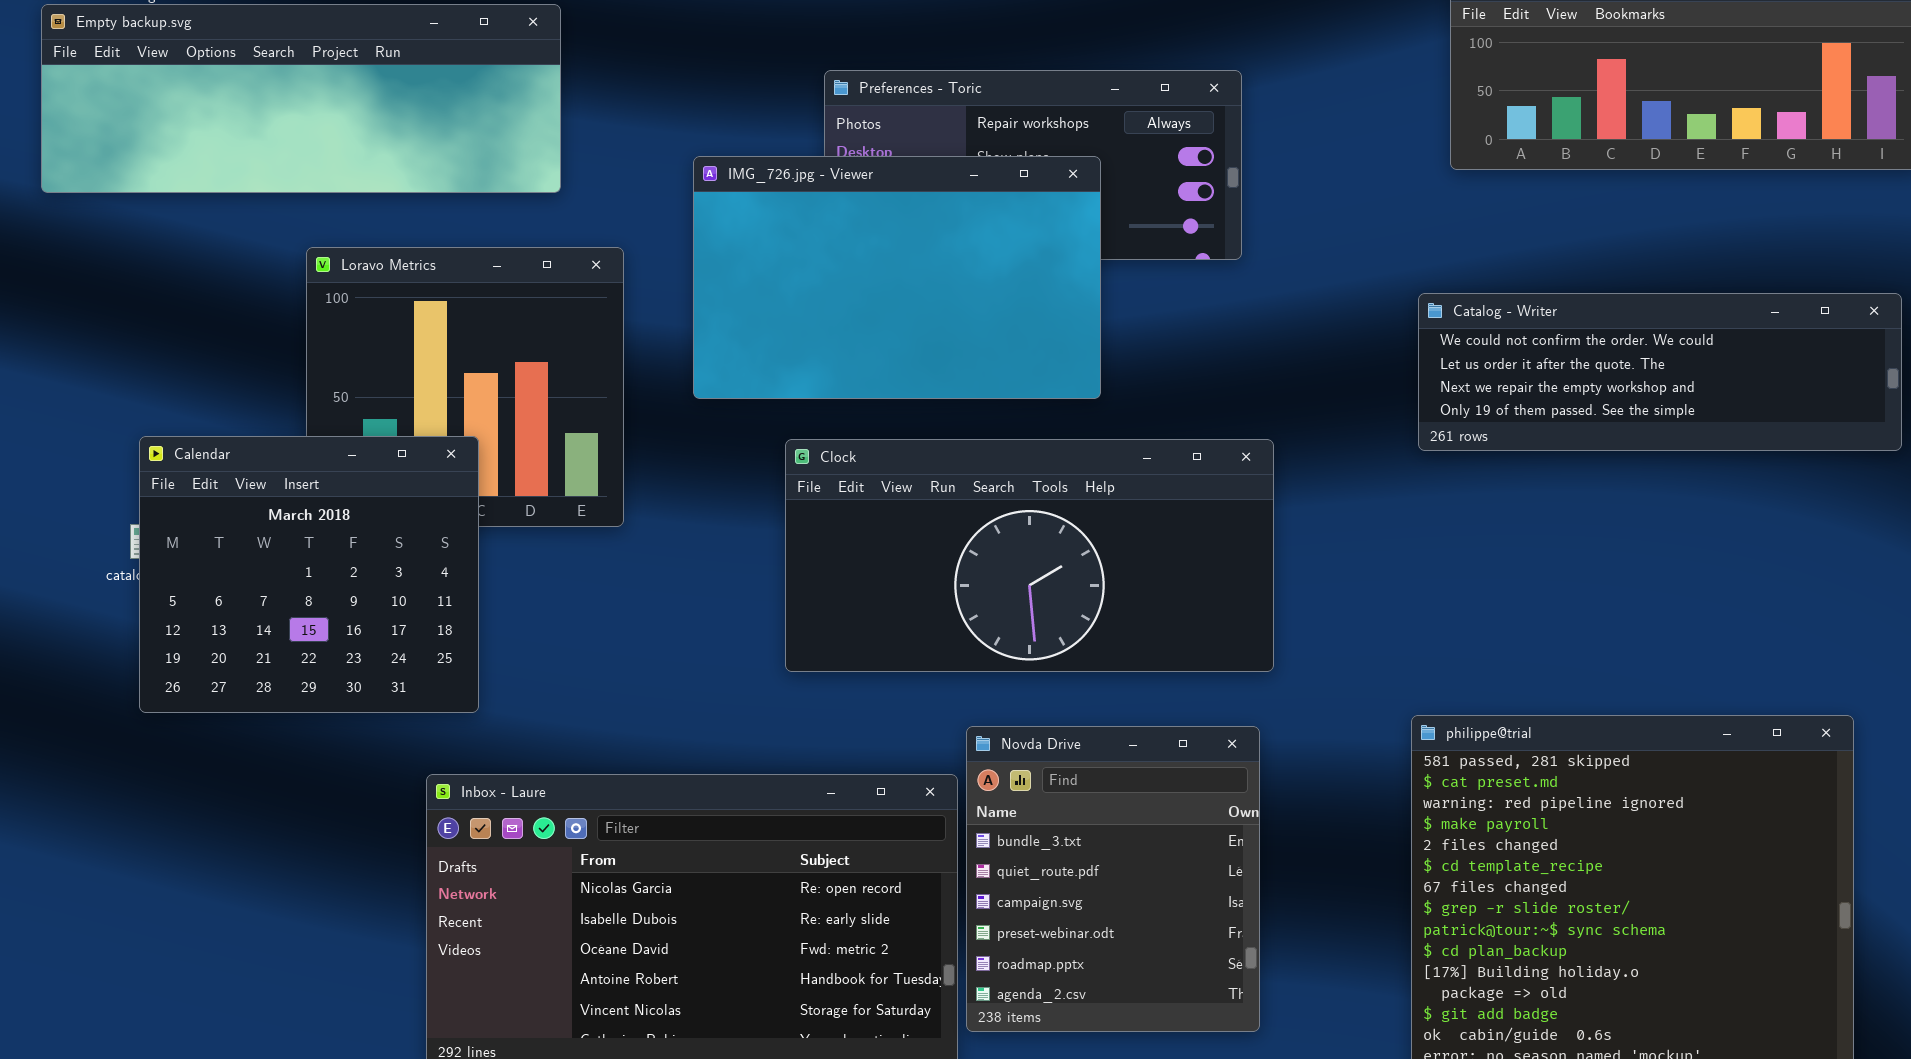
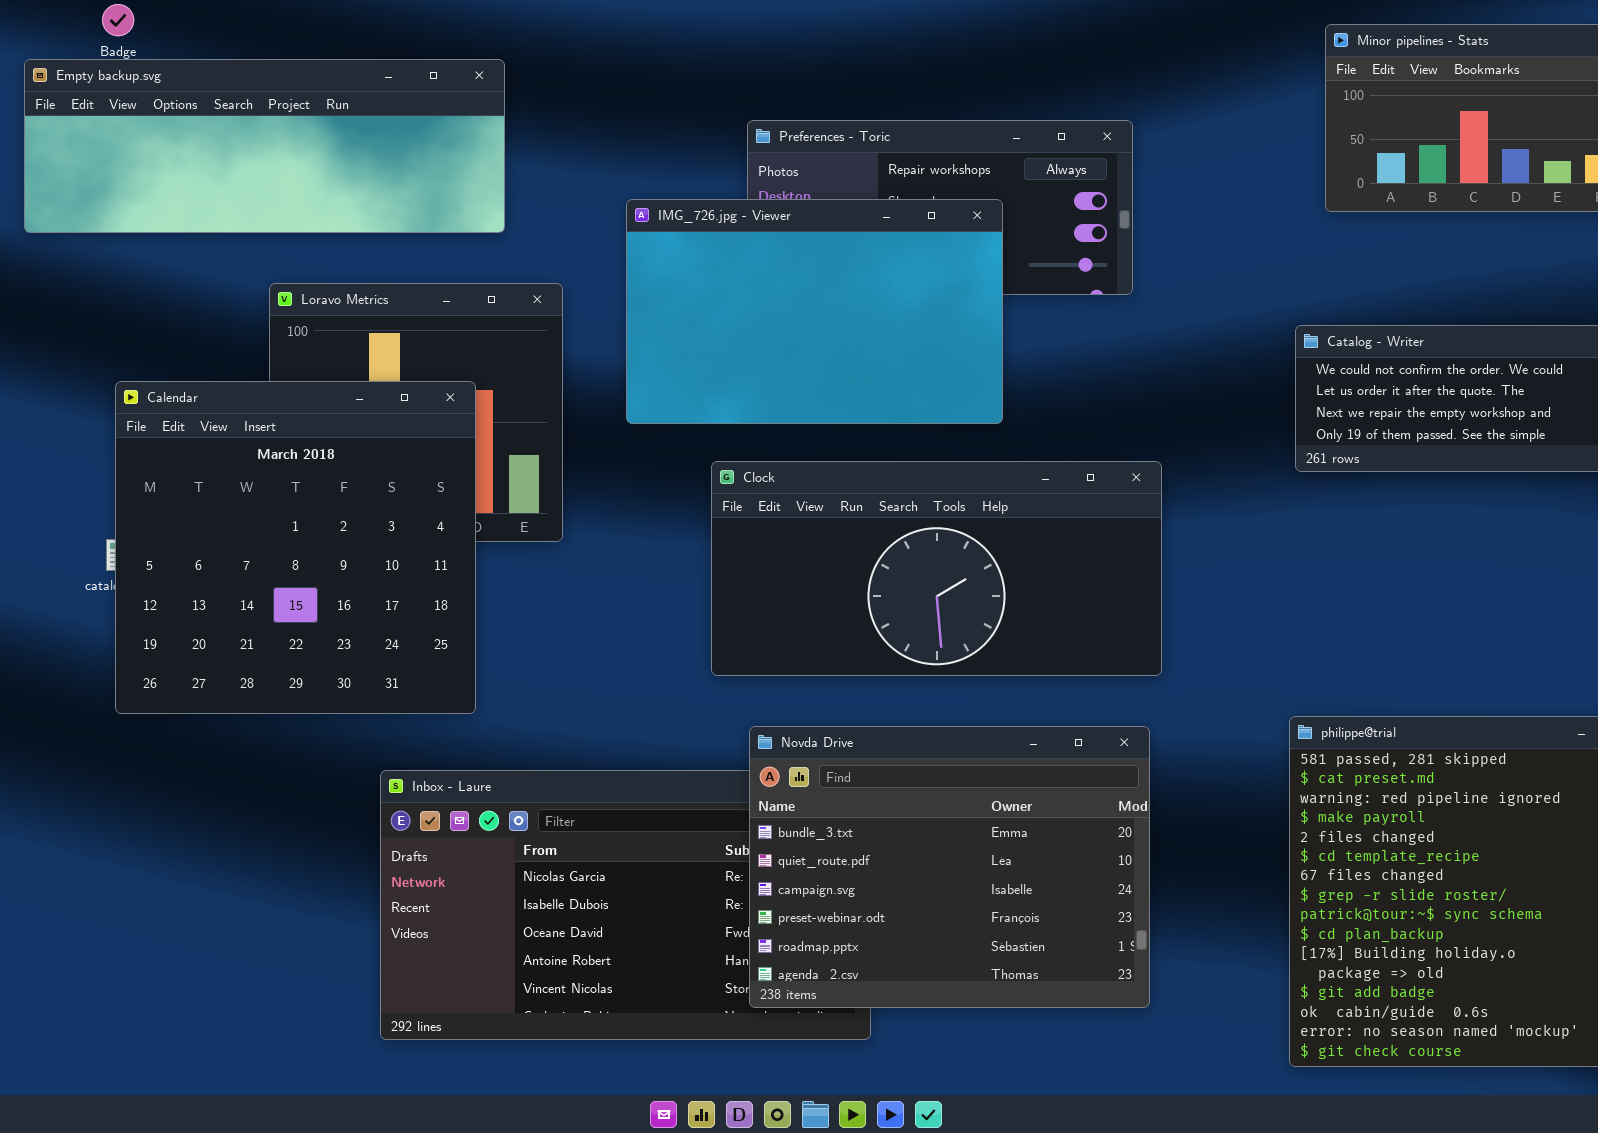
Calendar: [139,436,479,713] -> [115,381,476,714], resized
Novda Drive: [966,726,1260,1032] -> [749,726,1150,1008], resized

